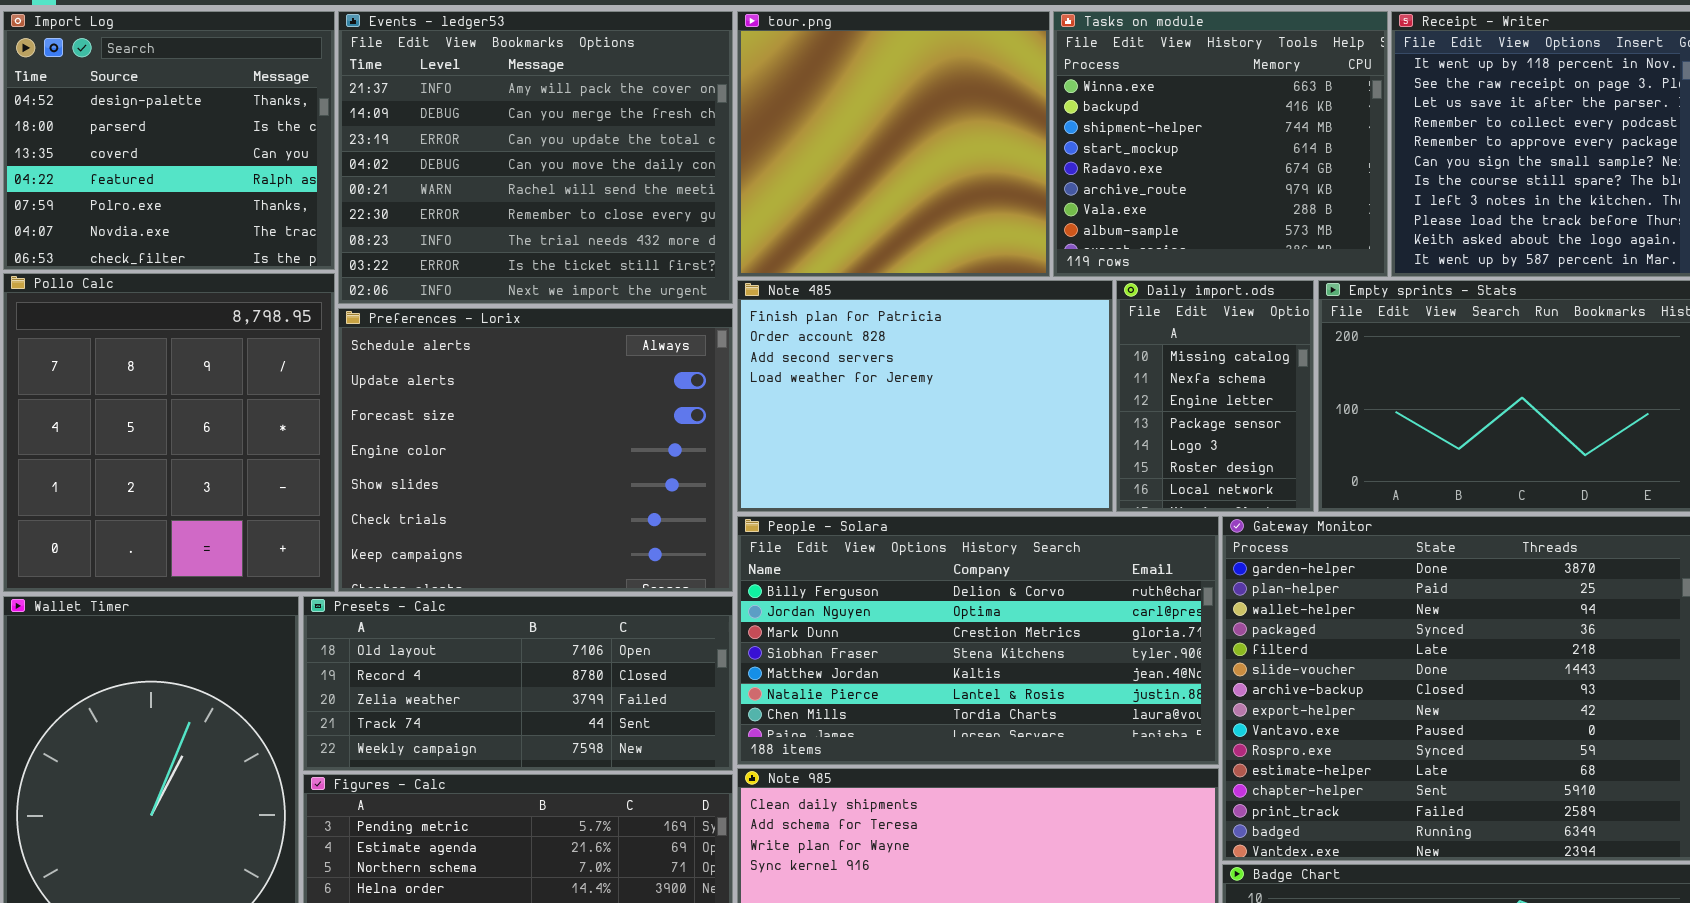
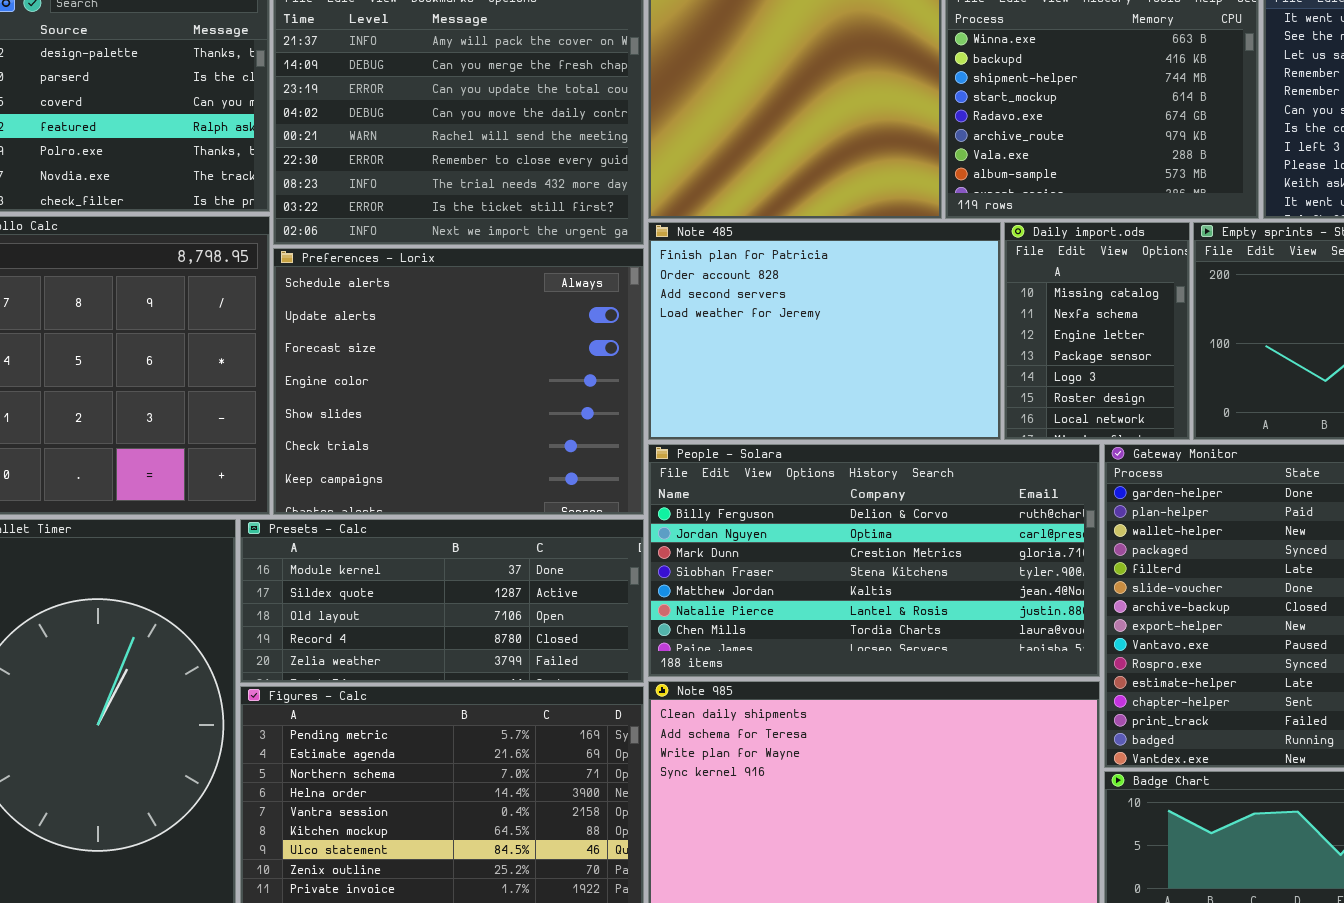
Presets - Calc: [303,596,733,771] -> [240,519,644,683], scrolled up 2 rows

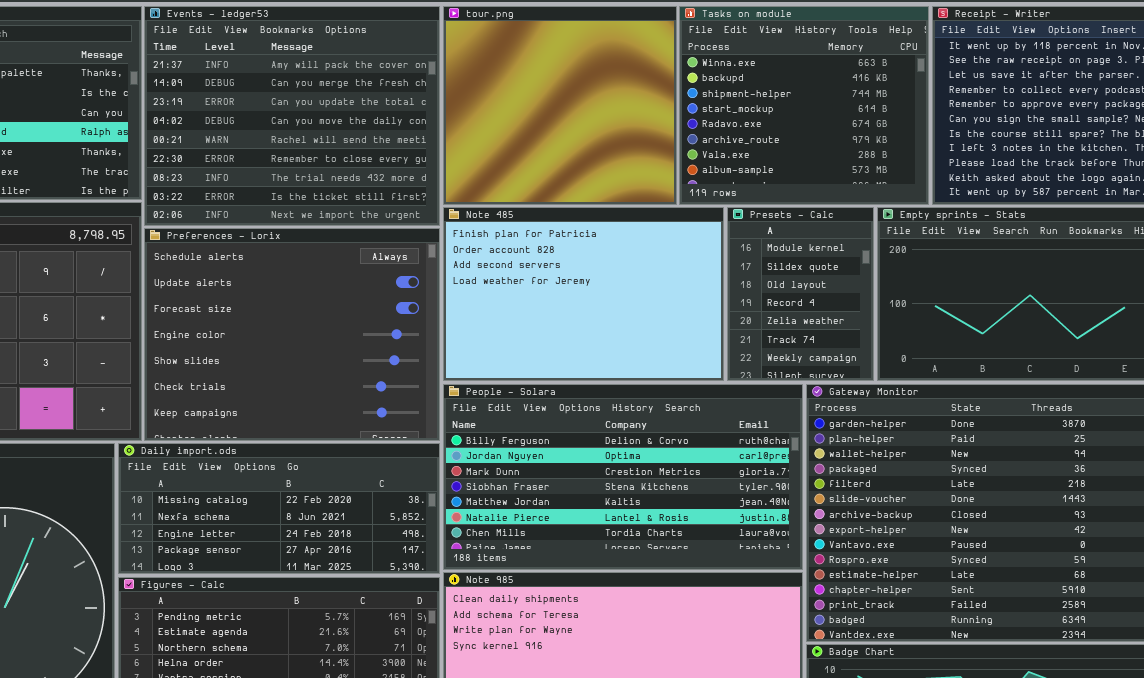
Daily import.ods: [1004,222,1190,440] -> [118,443,440,574], moved, resized
Presets - Calc: [240,519,644,683] -> [727,207,874,381], moved, resized

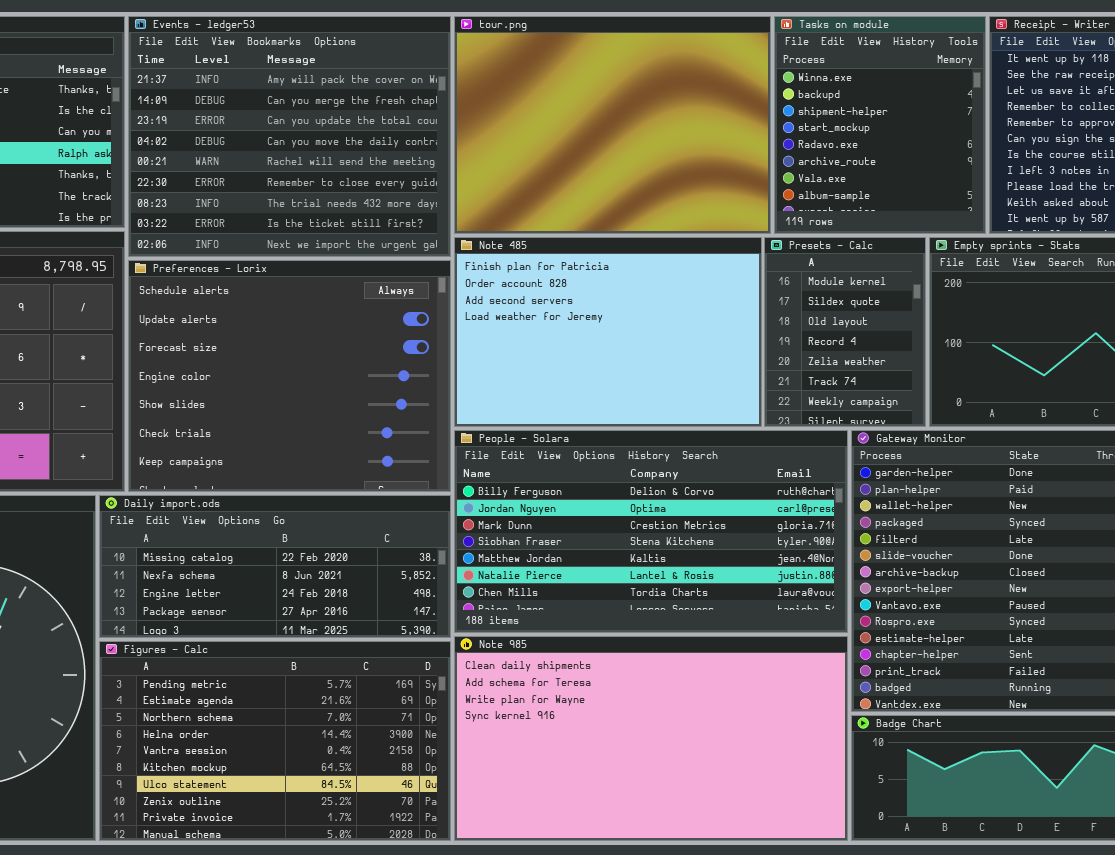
tour.png: [443,6,677,205] -> [454,16,771,234], resized
Tasks on module: [679,6,929,205] -> [774,16,986,234], resized

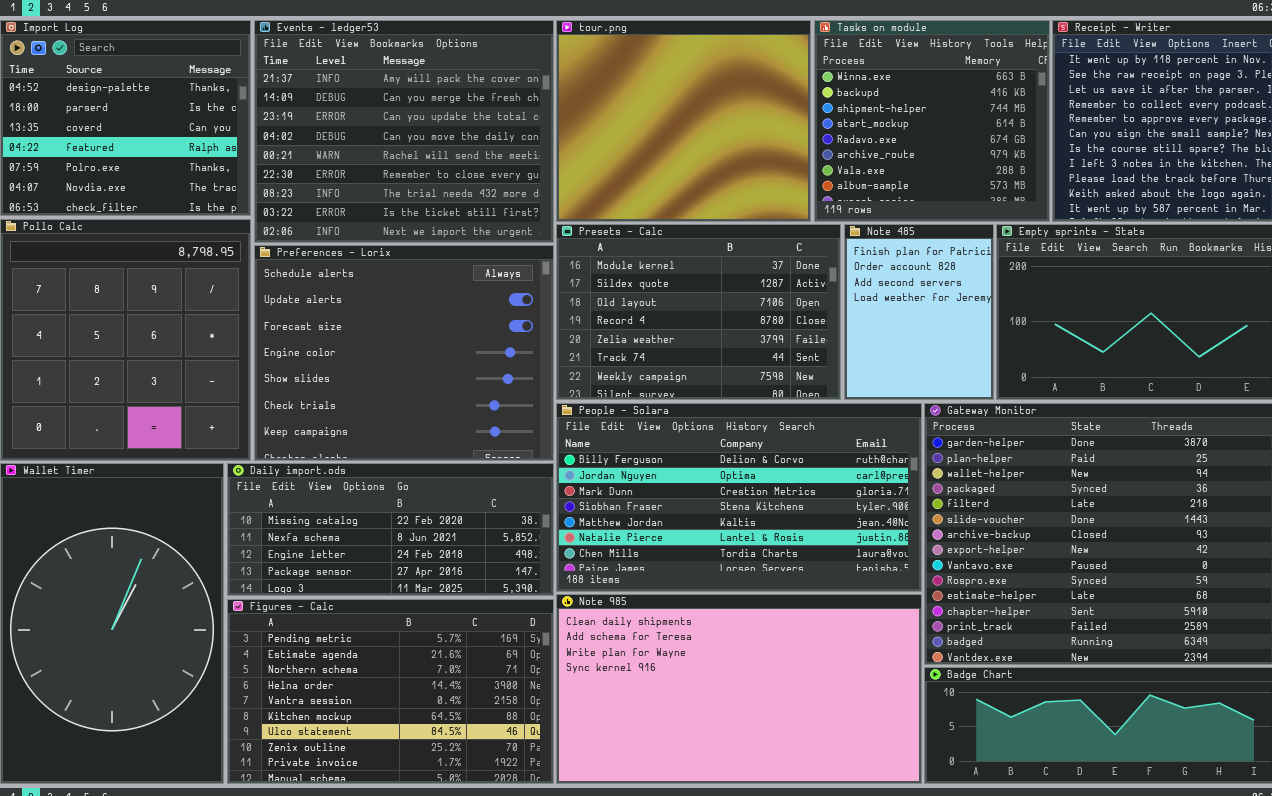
tour.png: [454,16,771,234] -> [556,20,811,222], resized
Tasks on module: [774,16,986,234] -> [814,20,1050,222], resized
Note 485: [454,237,762,427] -> [844,224,994,400], moved, resized
Presets - Calc: [764,237,926,427] -> [556,224,841,400], moved, resized

